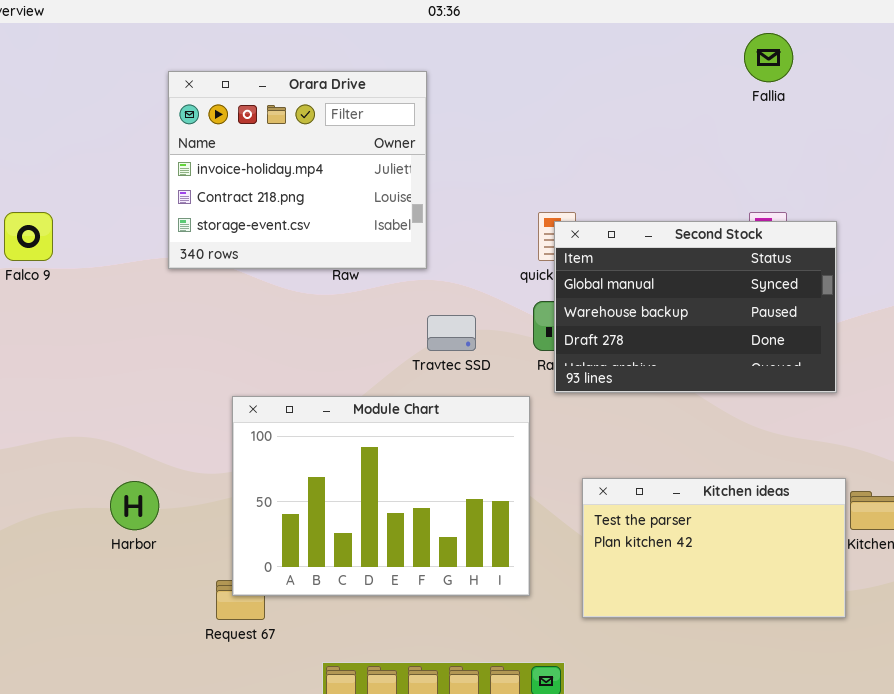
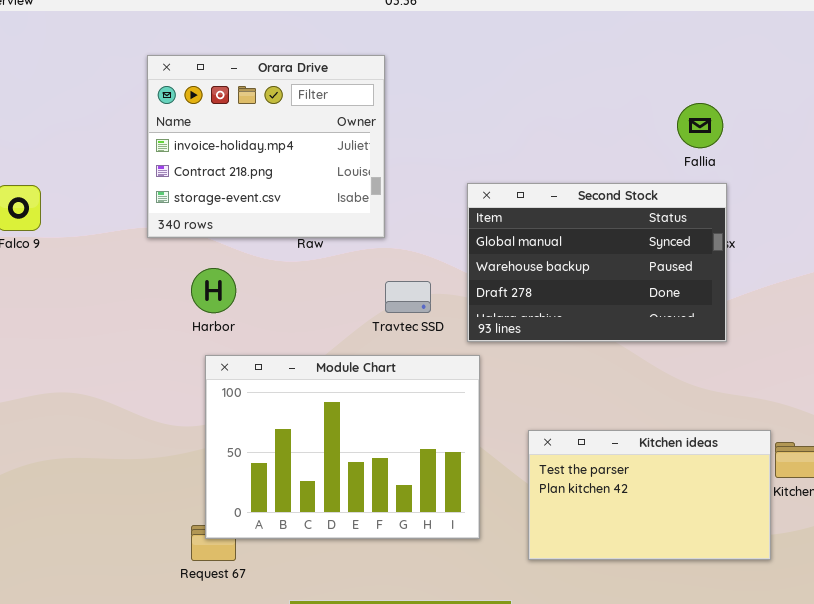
Fallia: [744,33,793,82] -> [677,103,723,148], moved
Second Stock: [554,221,837,393] -> [467,183,727,342], moved
Harbor: [110,481,159,530] -> [191,268,236,313], moved

